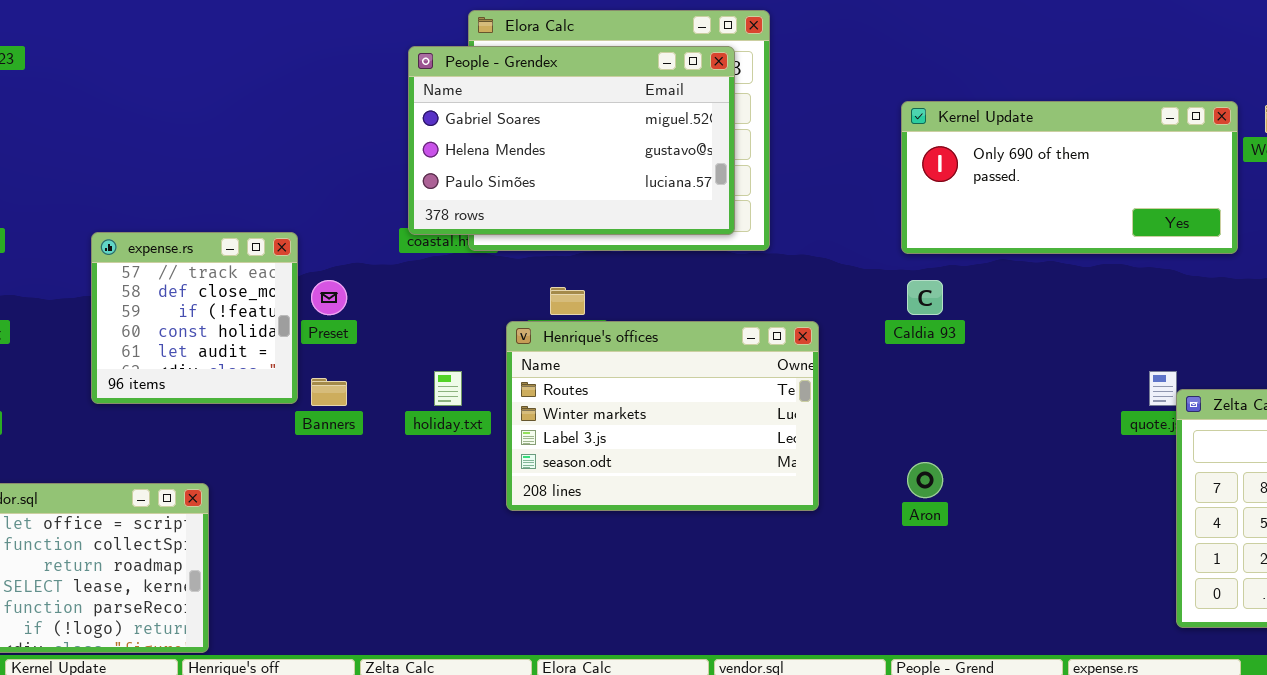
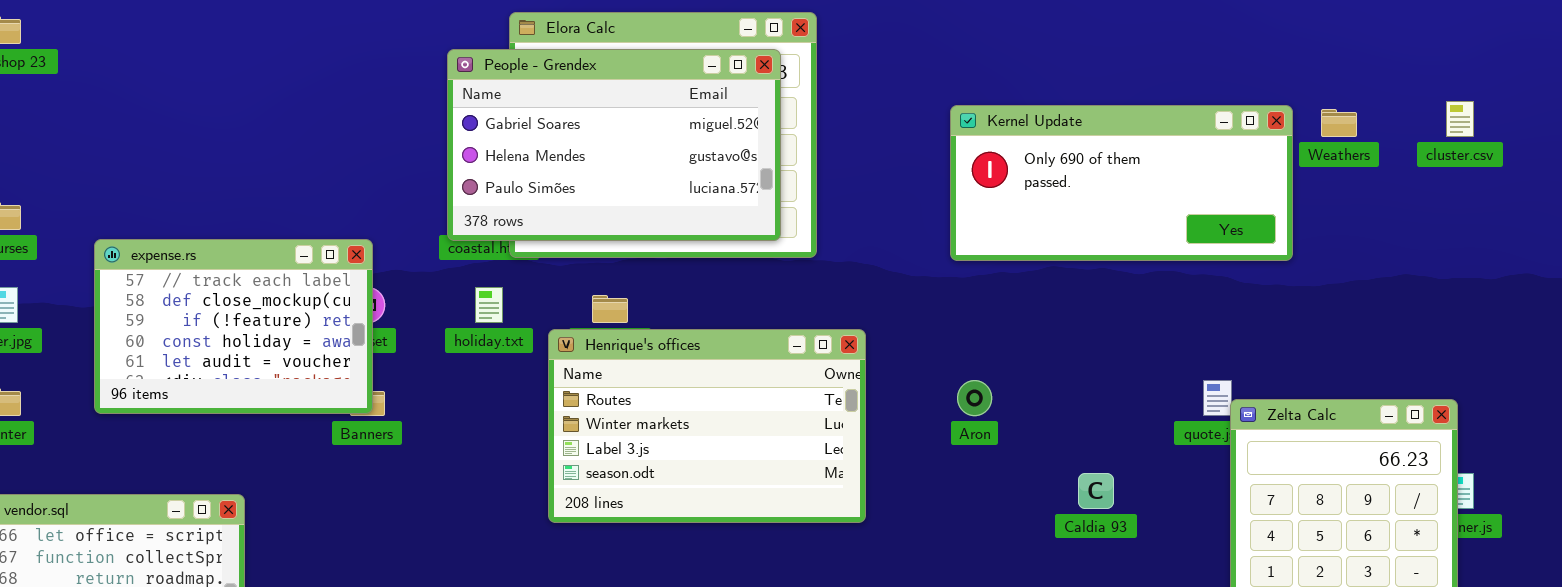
expense.rs: [91,232,298,404] -> [94,239,373,414], moved, resized
Caldia 93: [907,280,943,315] -> [1078,473,1114,509], moved
holiday.txt: [434,371,462,406] -> [475,287,503,323], moved
Aron: [907,462,943,498] -> [957,380,992,416], moved

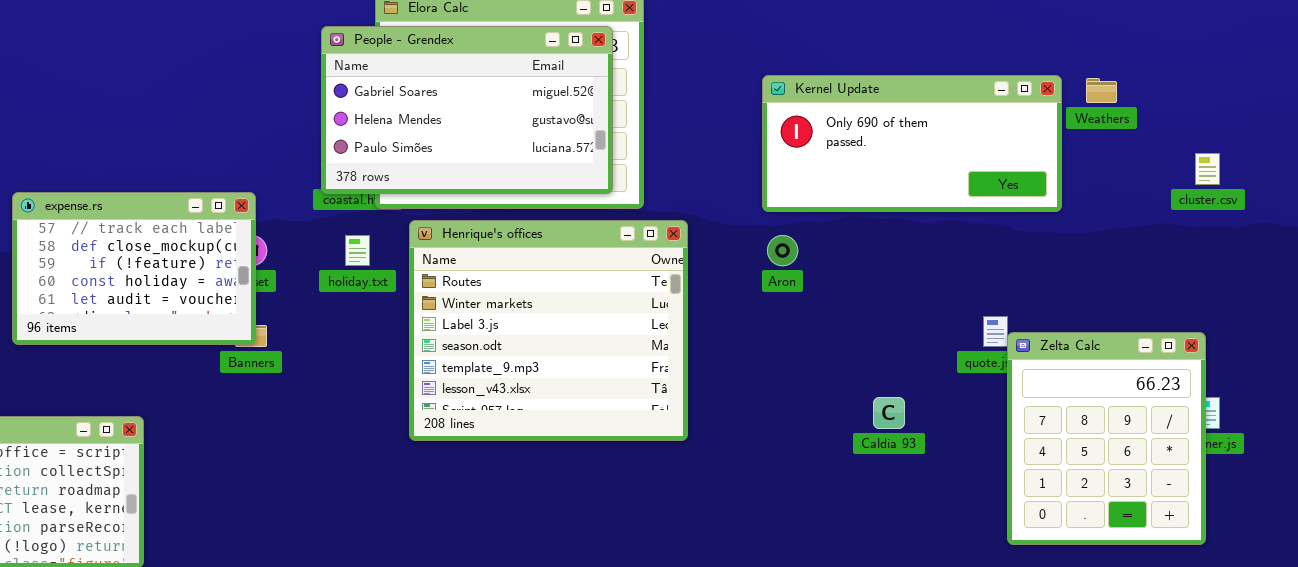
cluster.csv: [1446,101,1474,137] -> [1195,153,1220,185], moved
Henrique's offices: [548,329,866,523] -> [409,220,688,441], resized
Aron: [957,380,992,416] -> [767,235,798,266], moved

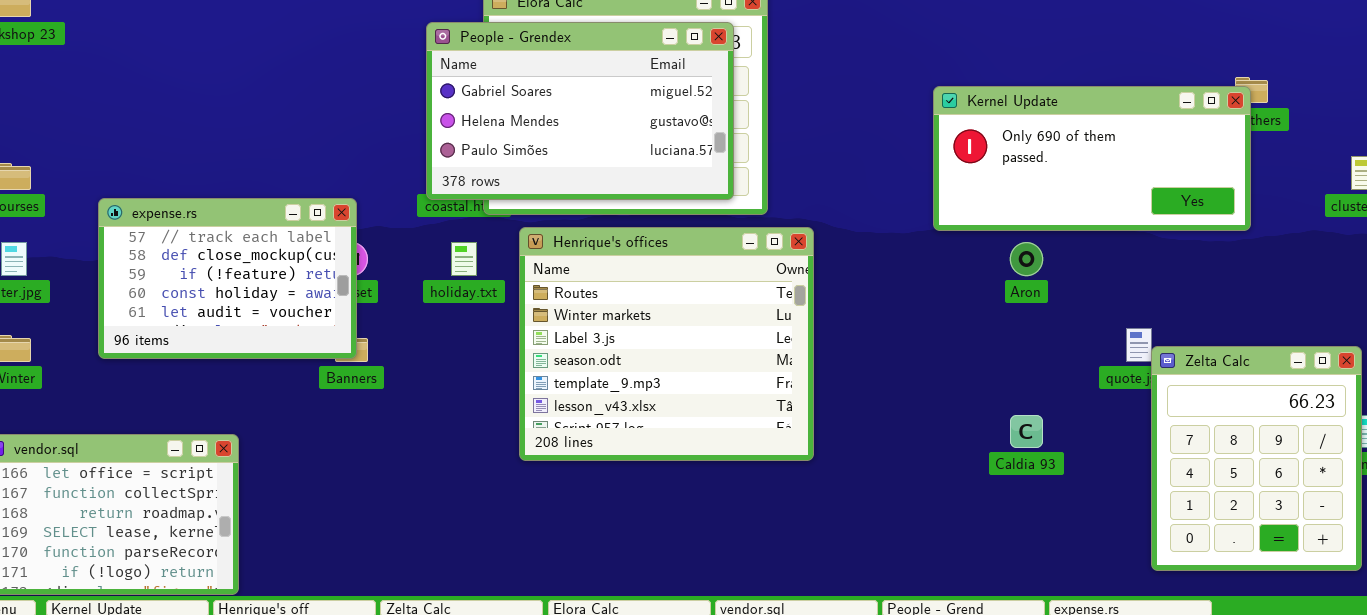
Kernel Update: [762,75,1062,212] -> [933,86,1251,231], moved
Aron: [767,235,798,266] -> [1010,242,1043,276], moved

